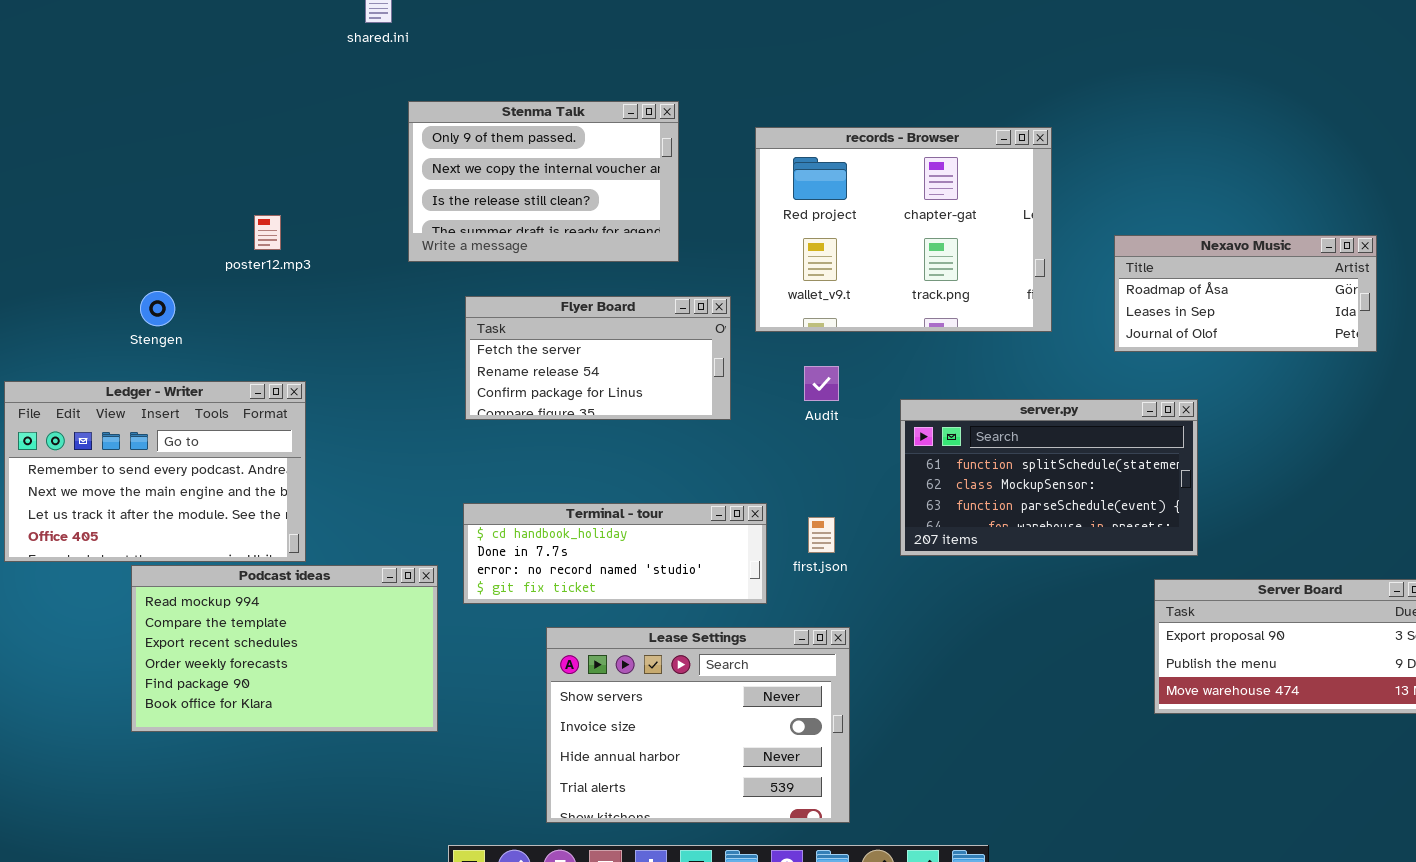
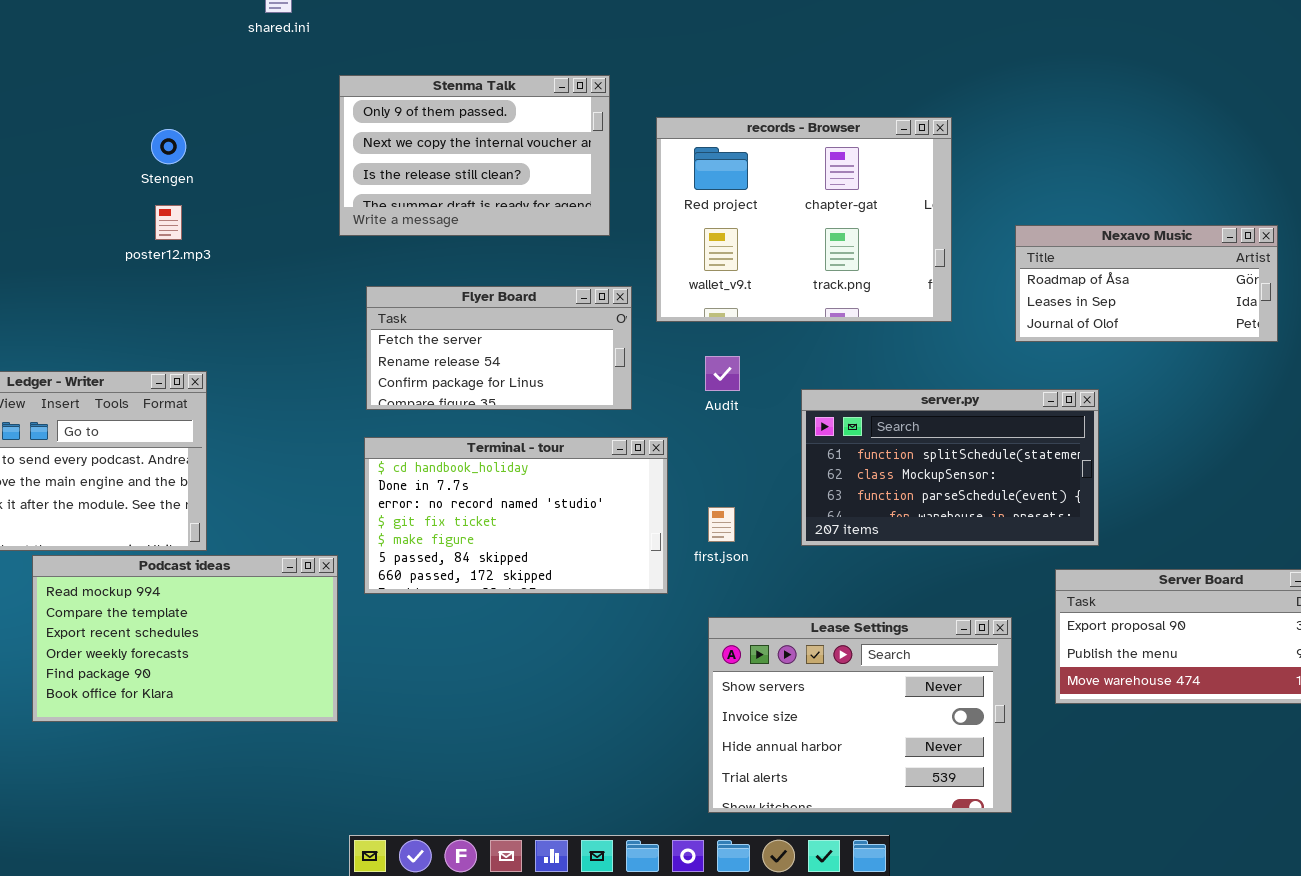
Stenma Talk: [408,101,679,262] -> [339,75,610,236], moved
Stengen: [140,291,175,326] -> [151,129,186,164], moved
Terminal - tour: [463,503,767,604] -> [364,437,668,594], resized
Lease Settings: [546,627,850,823] -> [708,617,1012,813], moved

